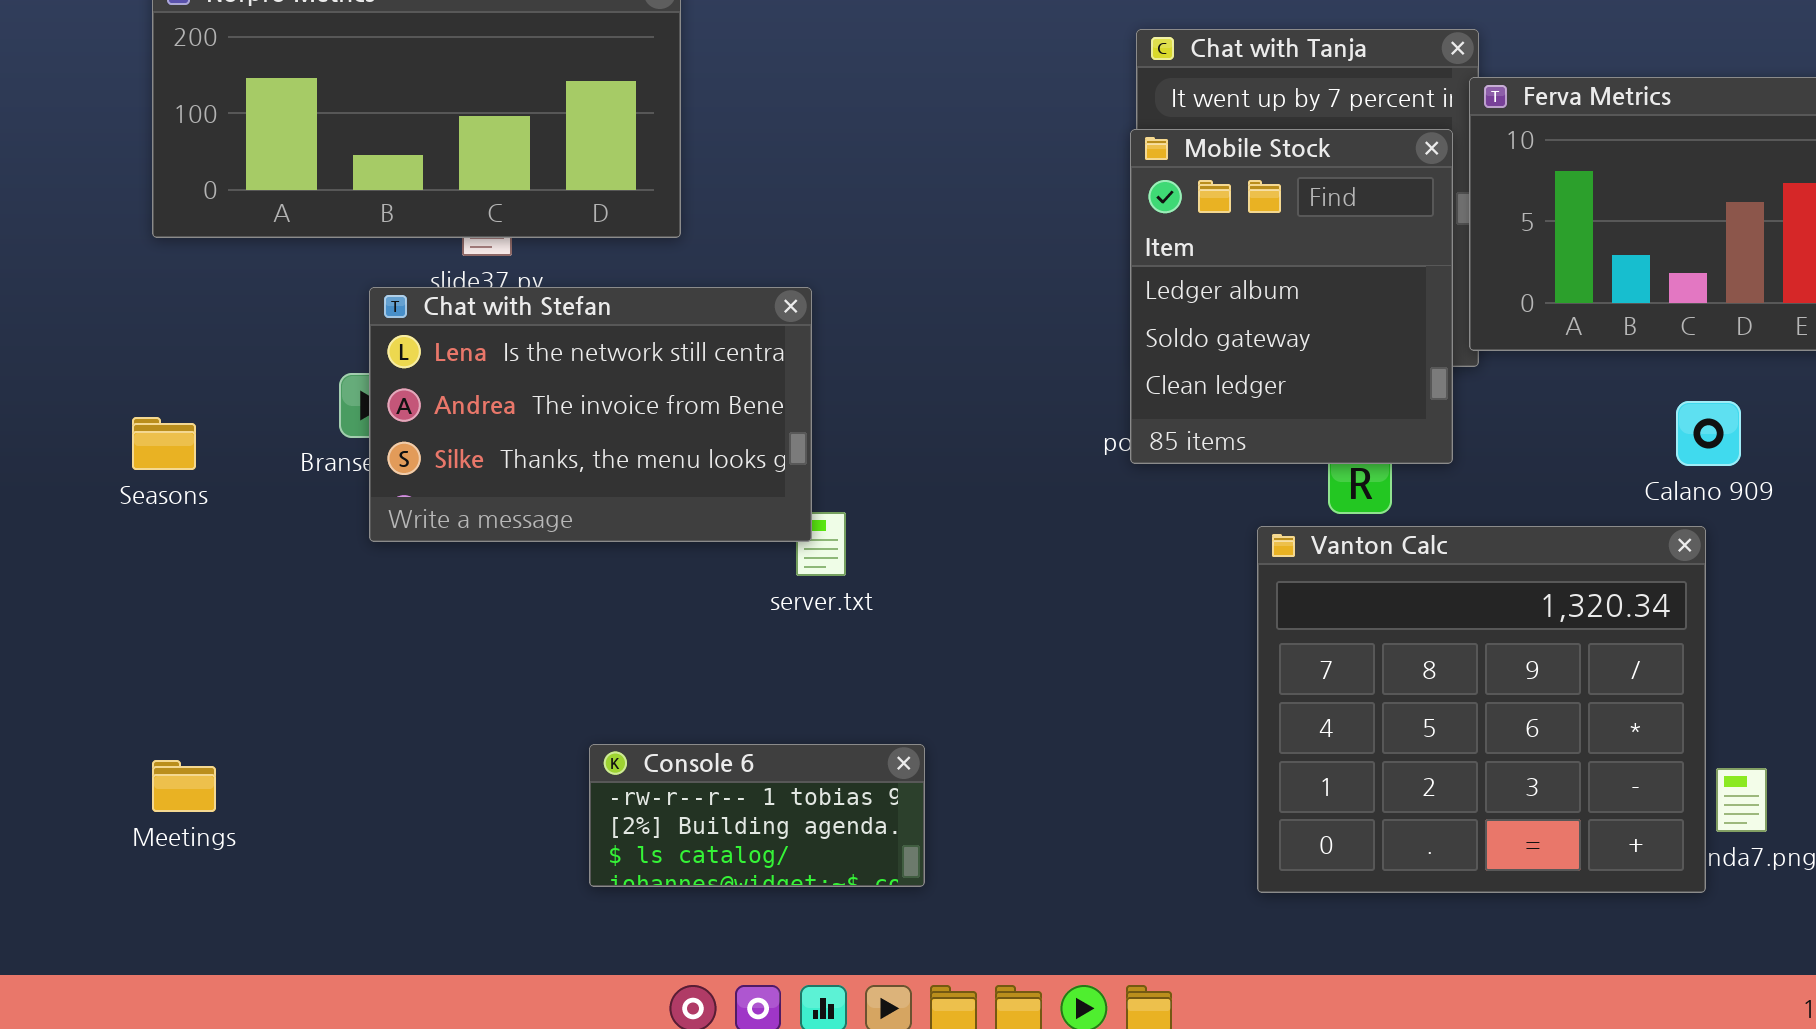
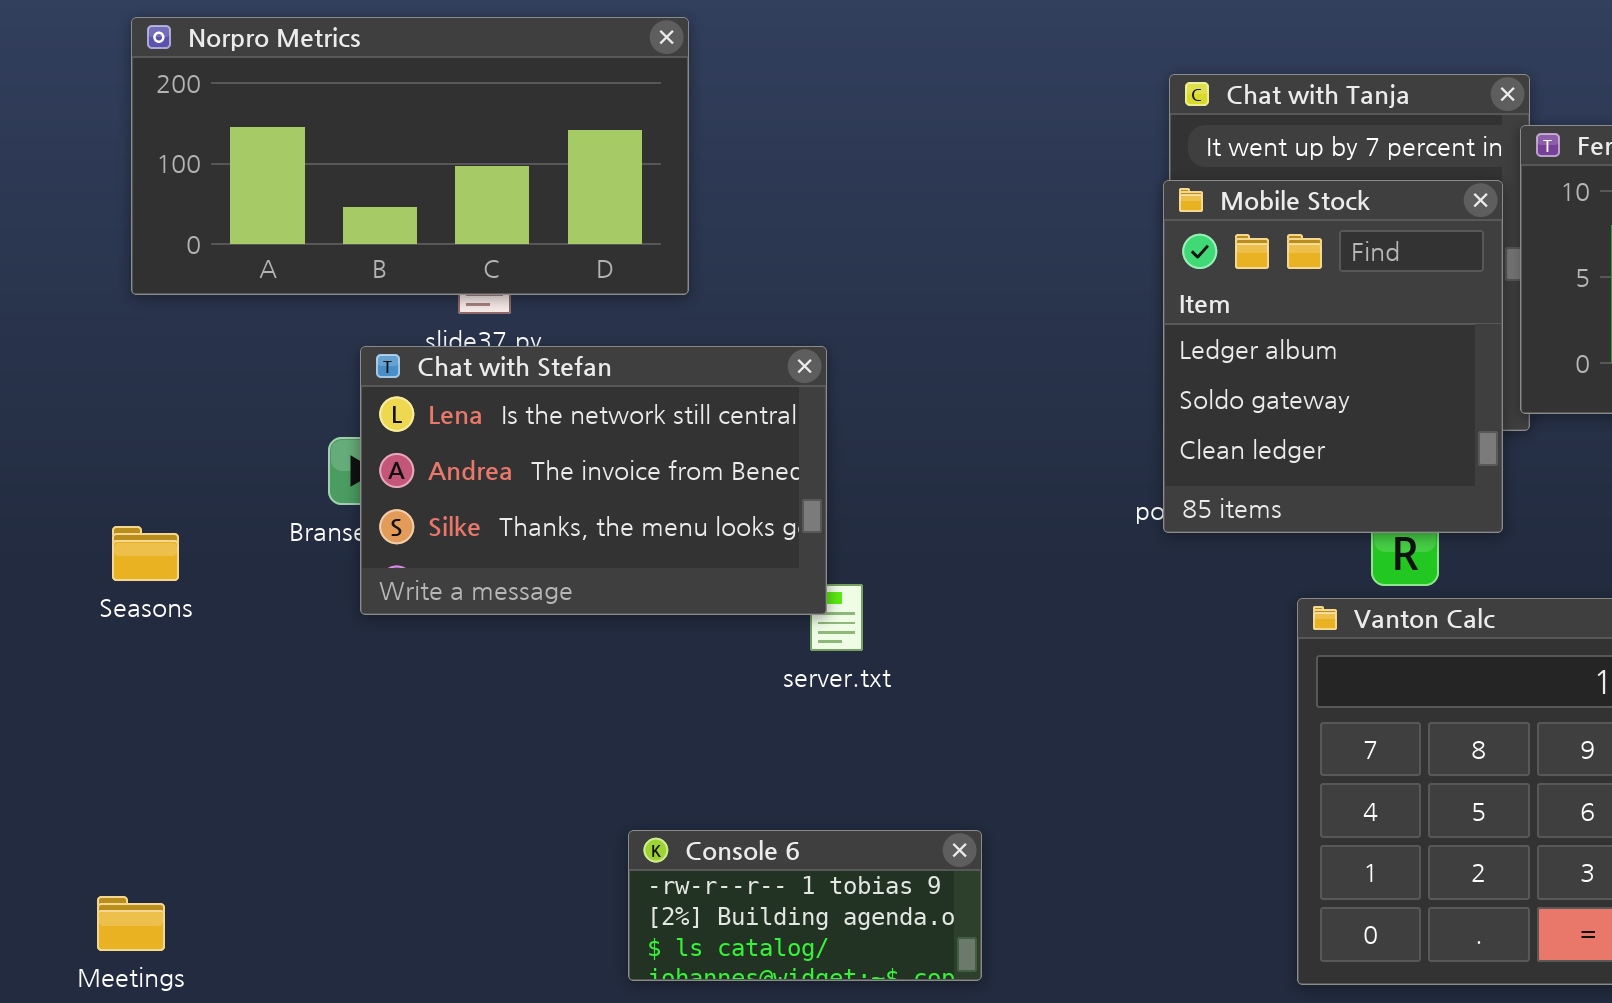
Seasons: [132,417,196,470] -> [112,526,179,581], moved
Console 6: [589,744,925,887] -> [628,830,982,981], moved
Meetings: [152,760,216,812] -> [97,896,165,951], moved

